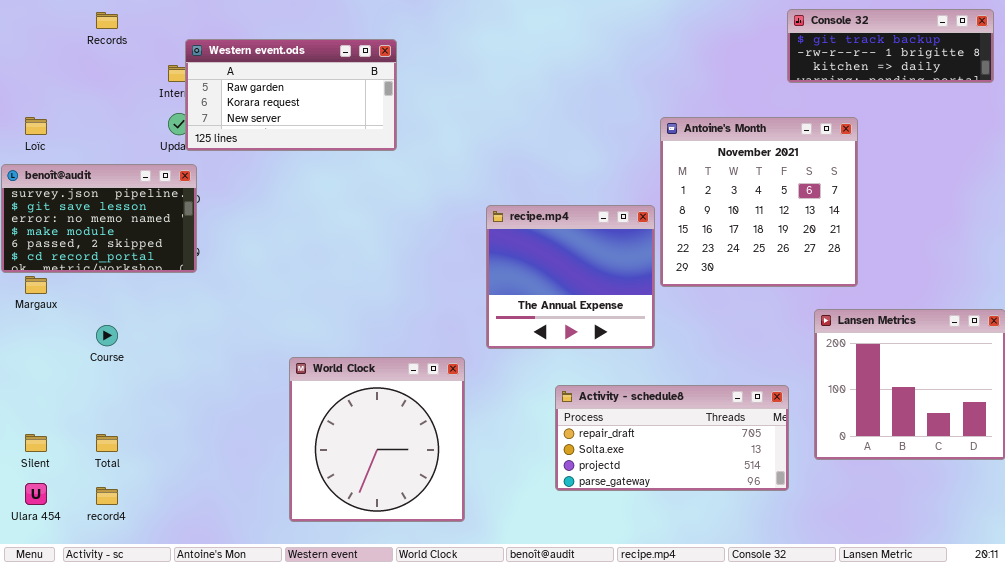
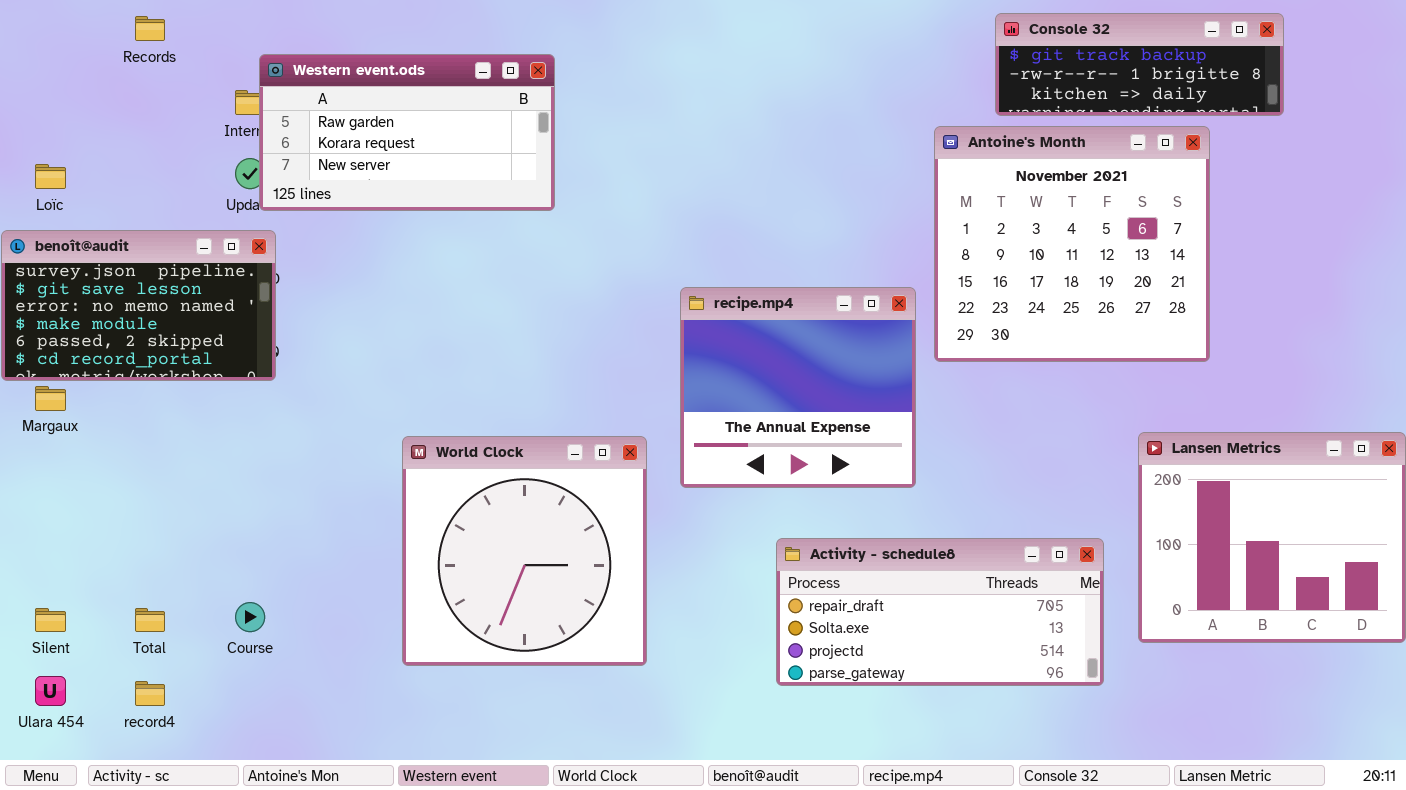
Console 32: [787,9,994,83] -> [995,13,1284,116], moved
Antoine's Month: [660,117,858,287] -> [934,126,1210,362], moved
Course: [96,325,118,346] -> [235,602,265,632], moved
World Clock: [289,357,465,522] -> [402,436,647,666], moved

